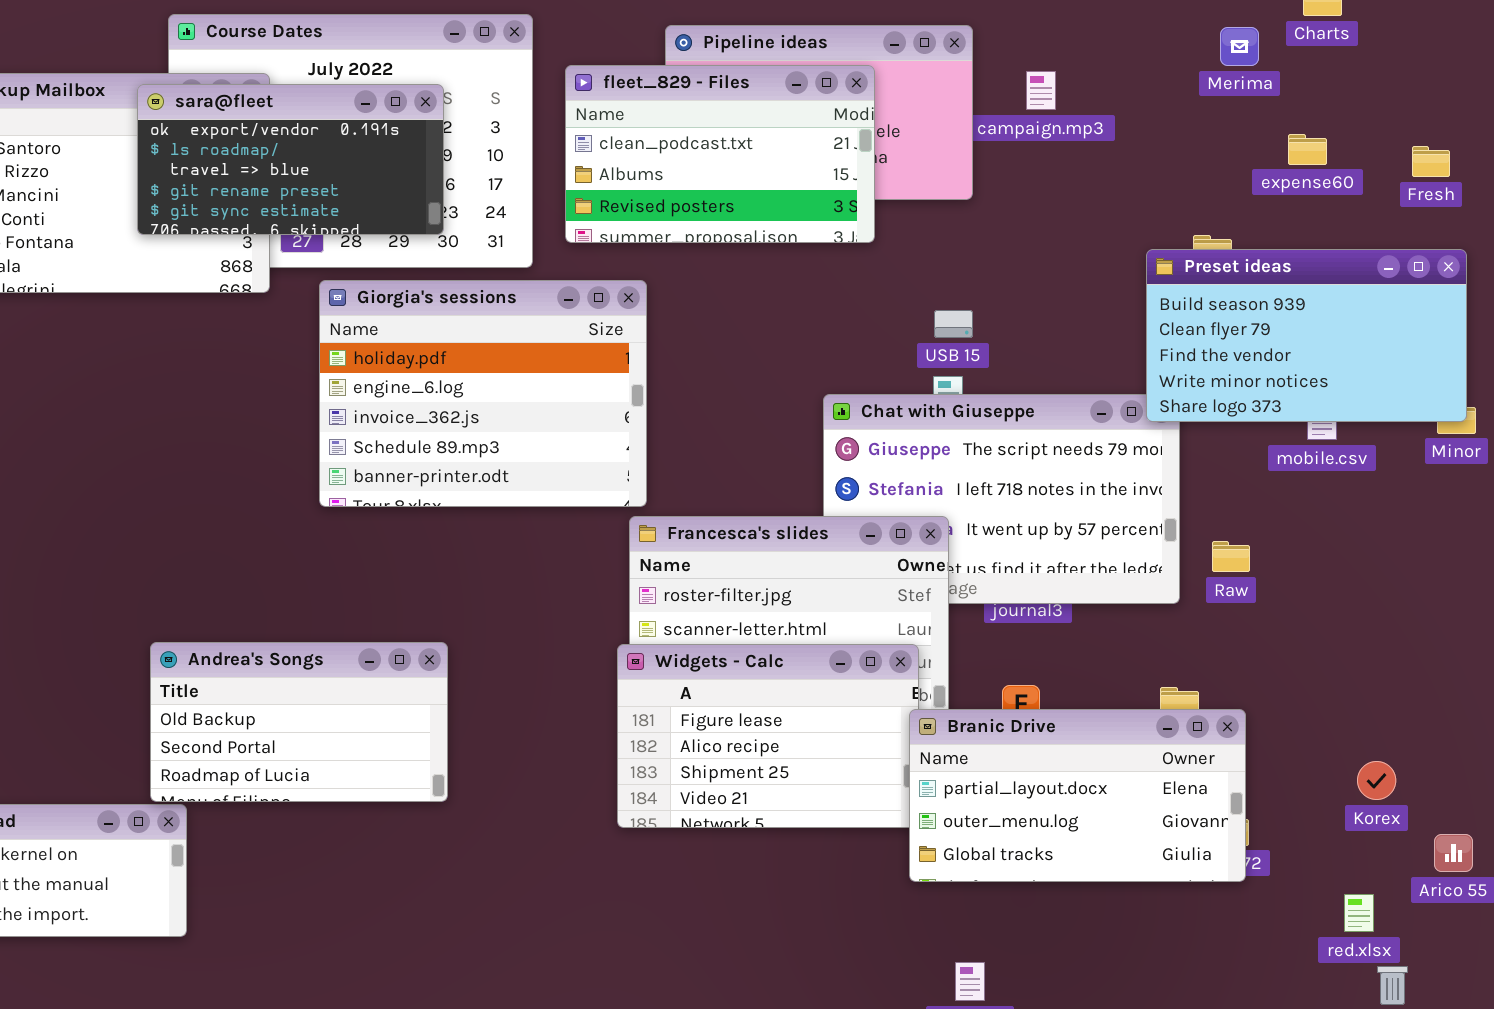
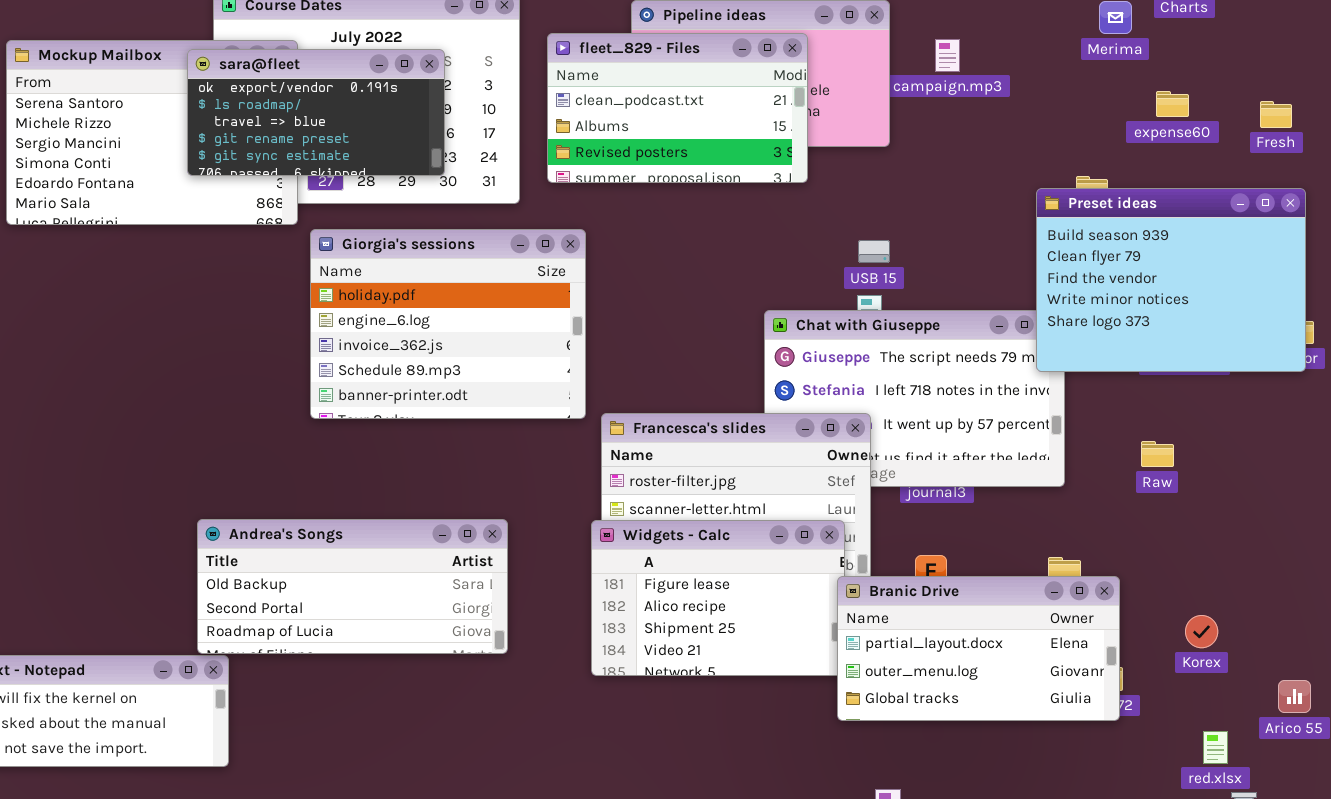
Preset ideas: [1146,249,1467,422] -> [1036,188,1306,372], resized
Giorgia's sessions: [319,280,647,507] -> [310,229,586,419], moved
Raw: [1212,541,1250,572] -> [1141,441,1174,467], moved
Andrea's Songs: [150,642,448,802] -> [197,519,508,654], resized
Korex: [1357,761,1396,800] -> [1185,615,1218,648], moved

